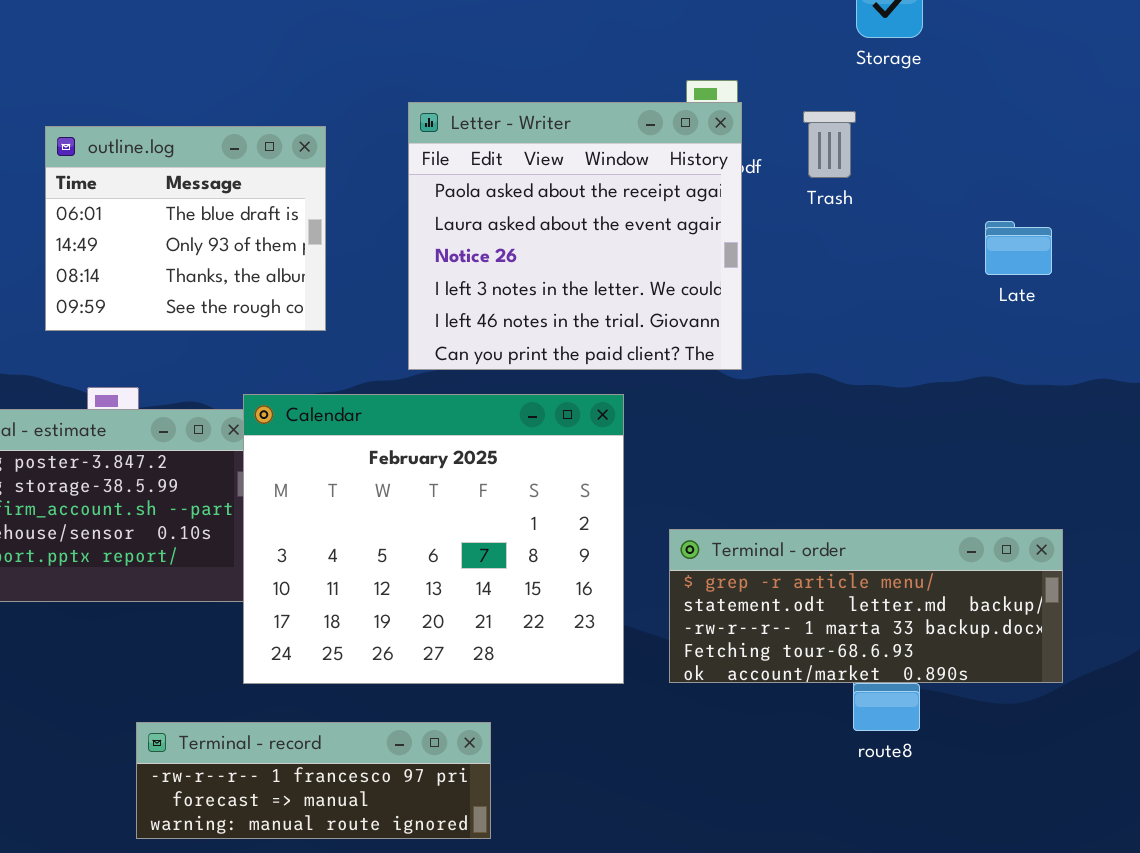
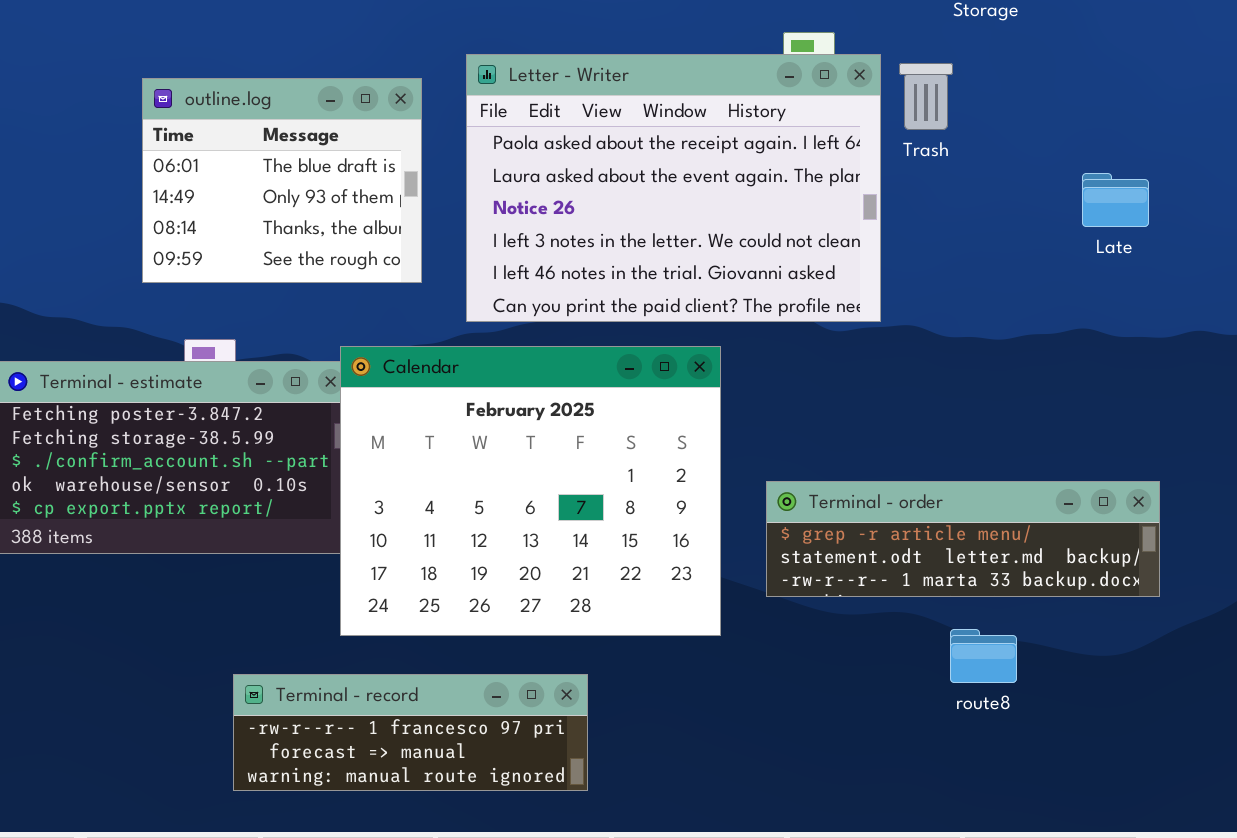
Letter - Writer: [408,102,742,370] -> [466,54,881,322], moved, resized
Terminal - order: [669,529,1063,683] -> [766,481,1160,597], resized

